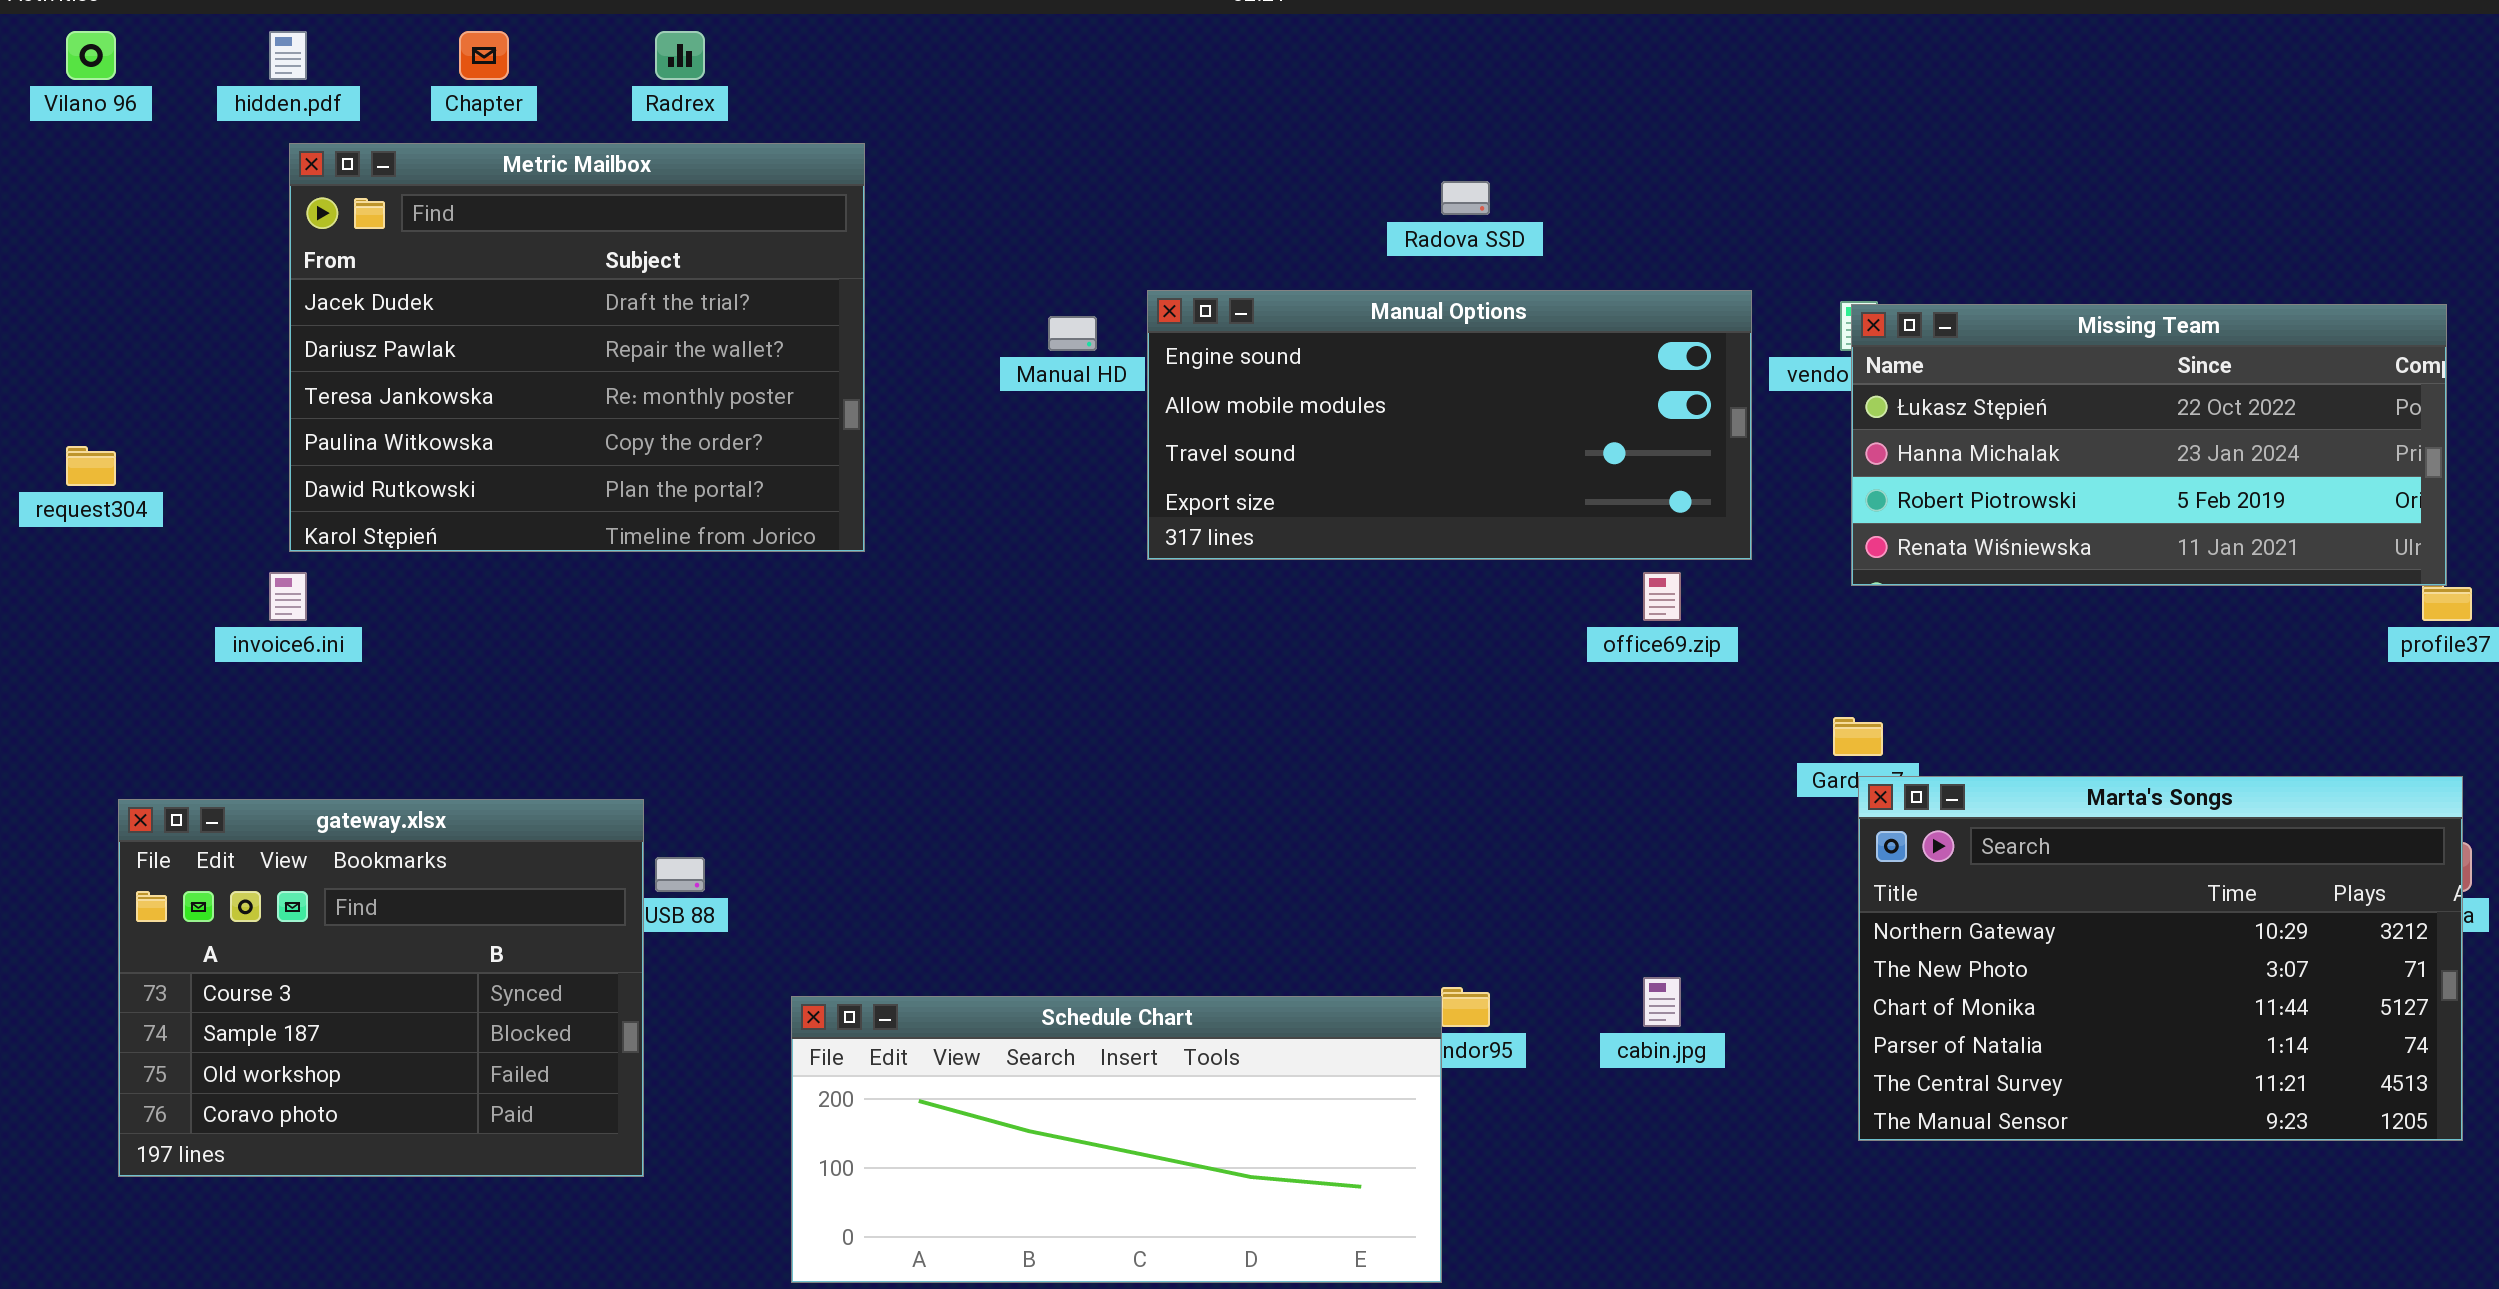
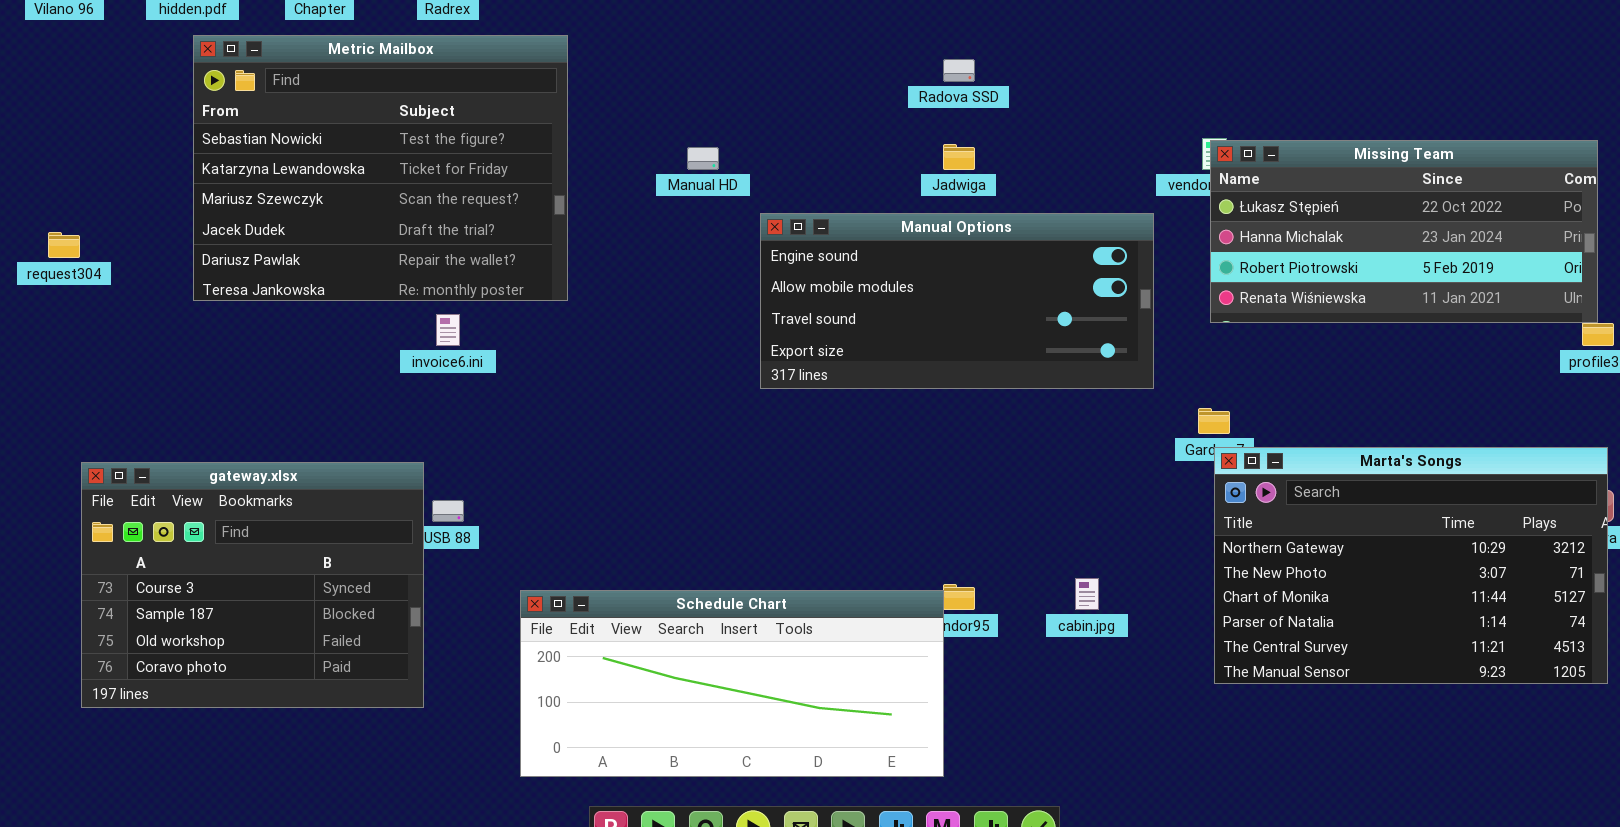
Metric Mailbox: [289,143,865,552] -> [193,35,568,301], scrolled up 3 rows
Manual Options: [1147,290,1752,560] -> [760,213,1154,389], moved
invoice6.ini: [269,572,307,621] -> [436,314,460,346], moved

